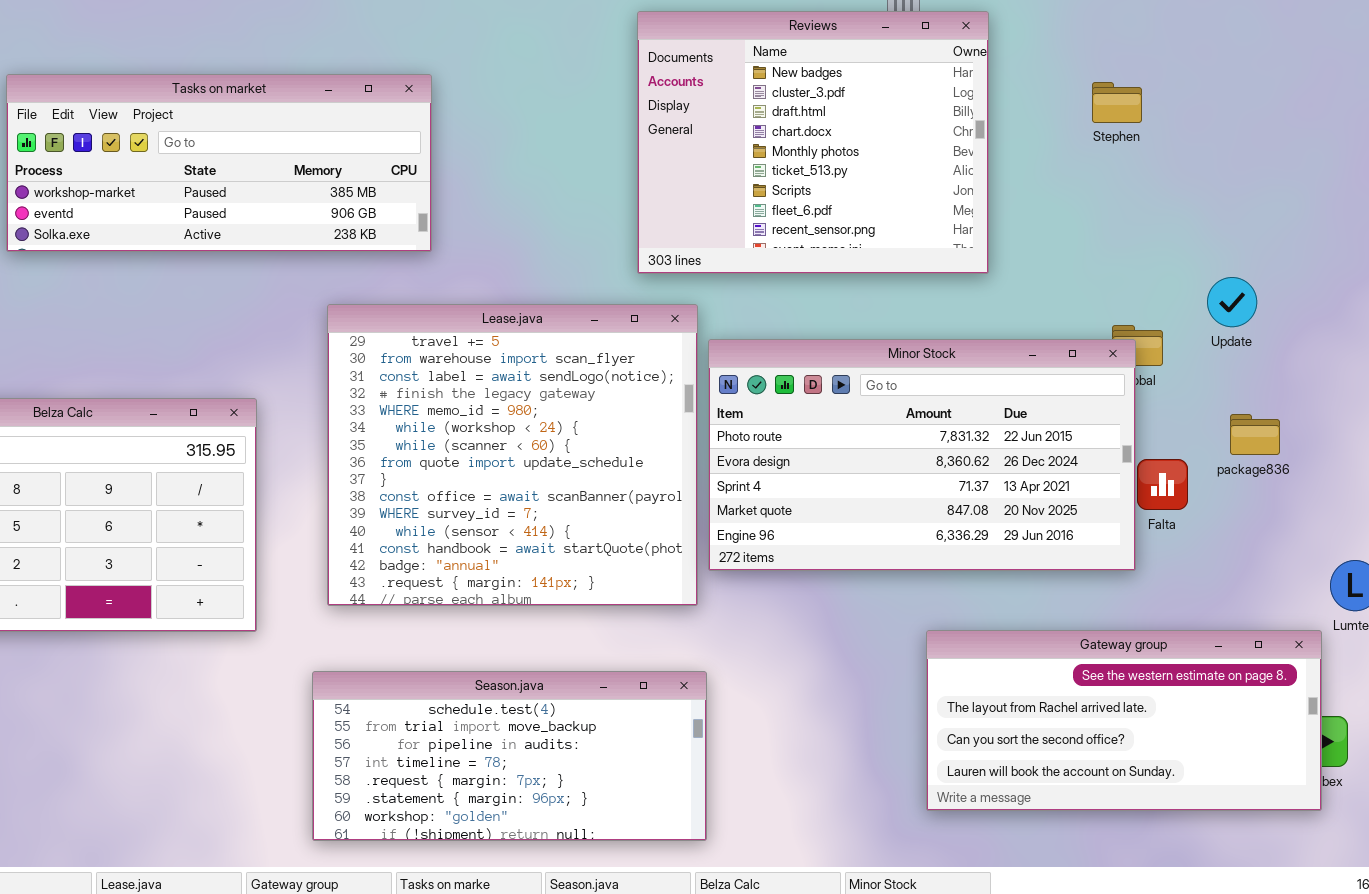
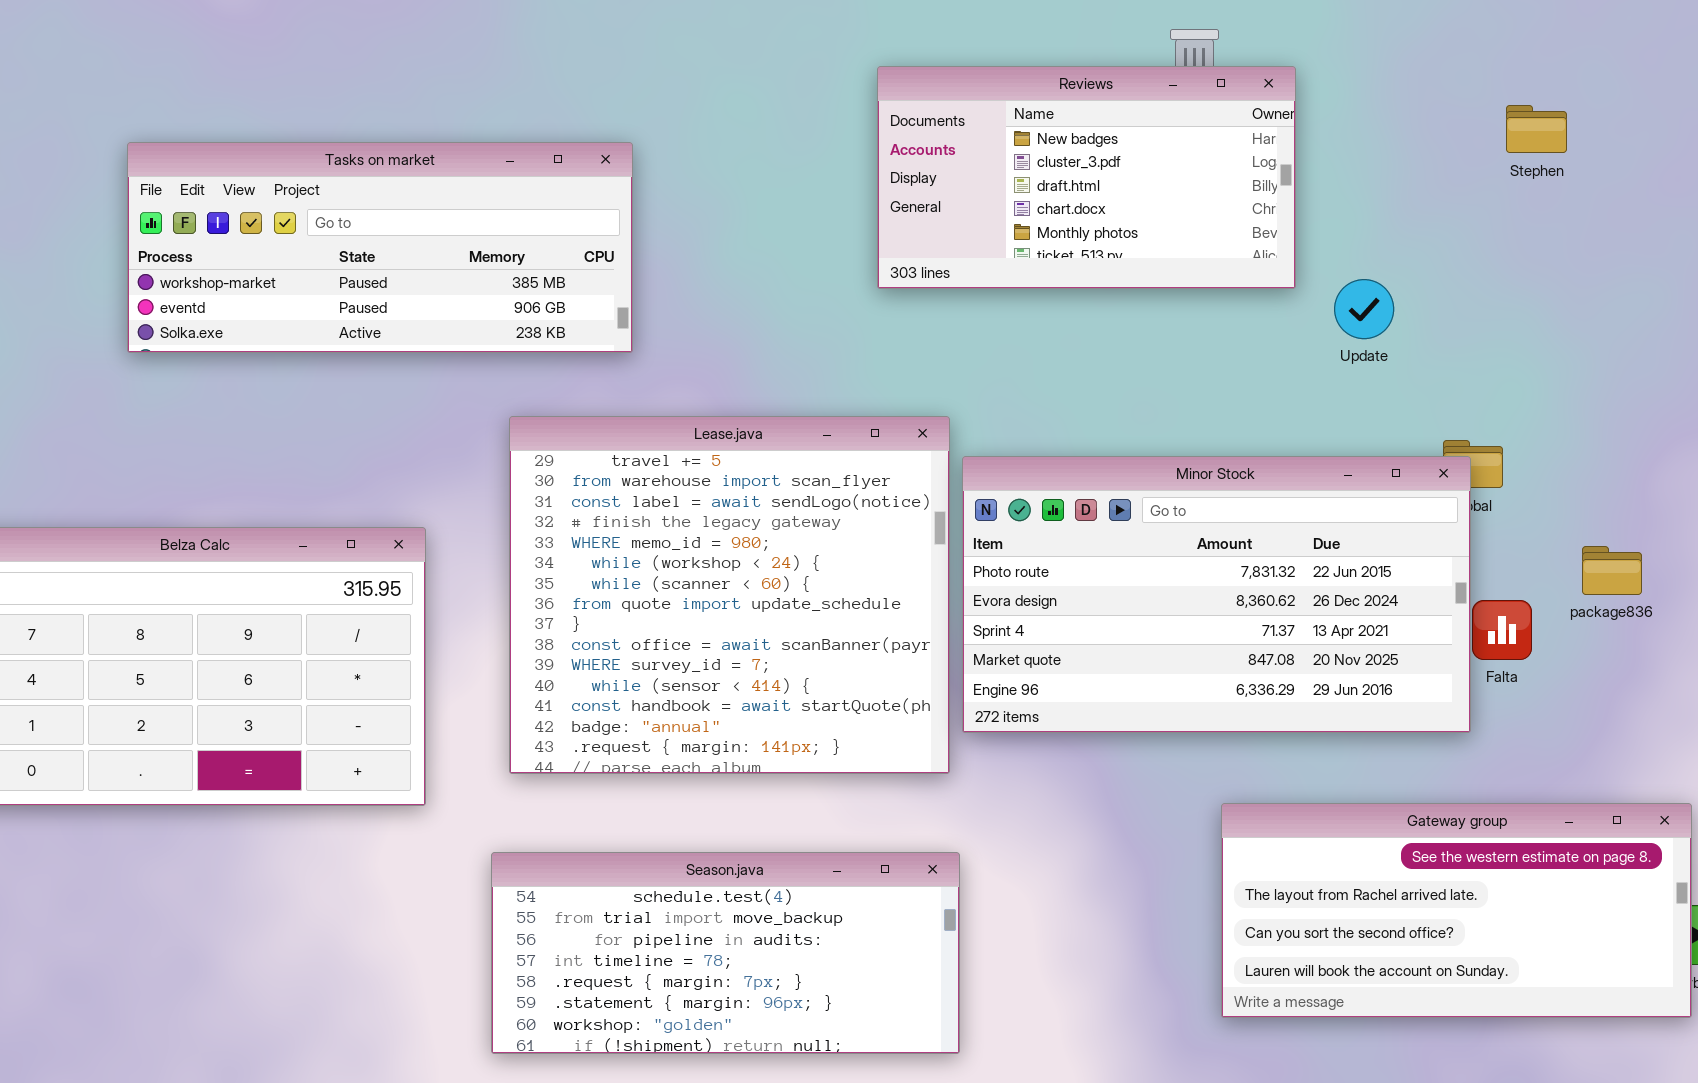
Reviews: [637,11,989,274] -> [877,66,1296,289], resized
Stephen: [1092,82,1142,123] -> [1506,105,1567,153], moved
Update: [1207,277,1257,327] -> [1334,279,1394,339], moved

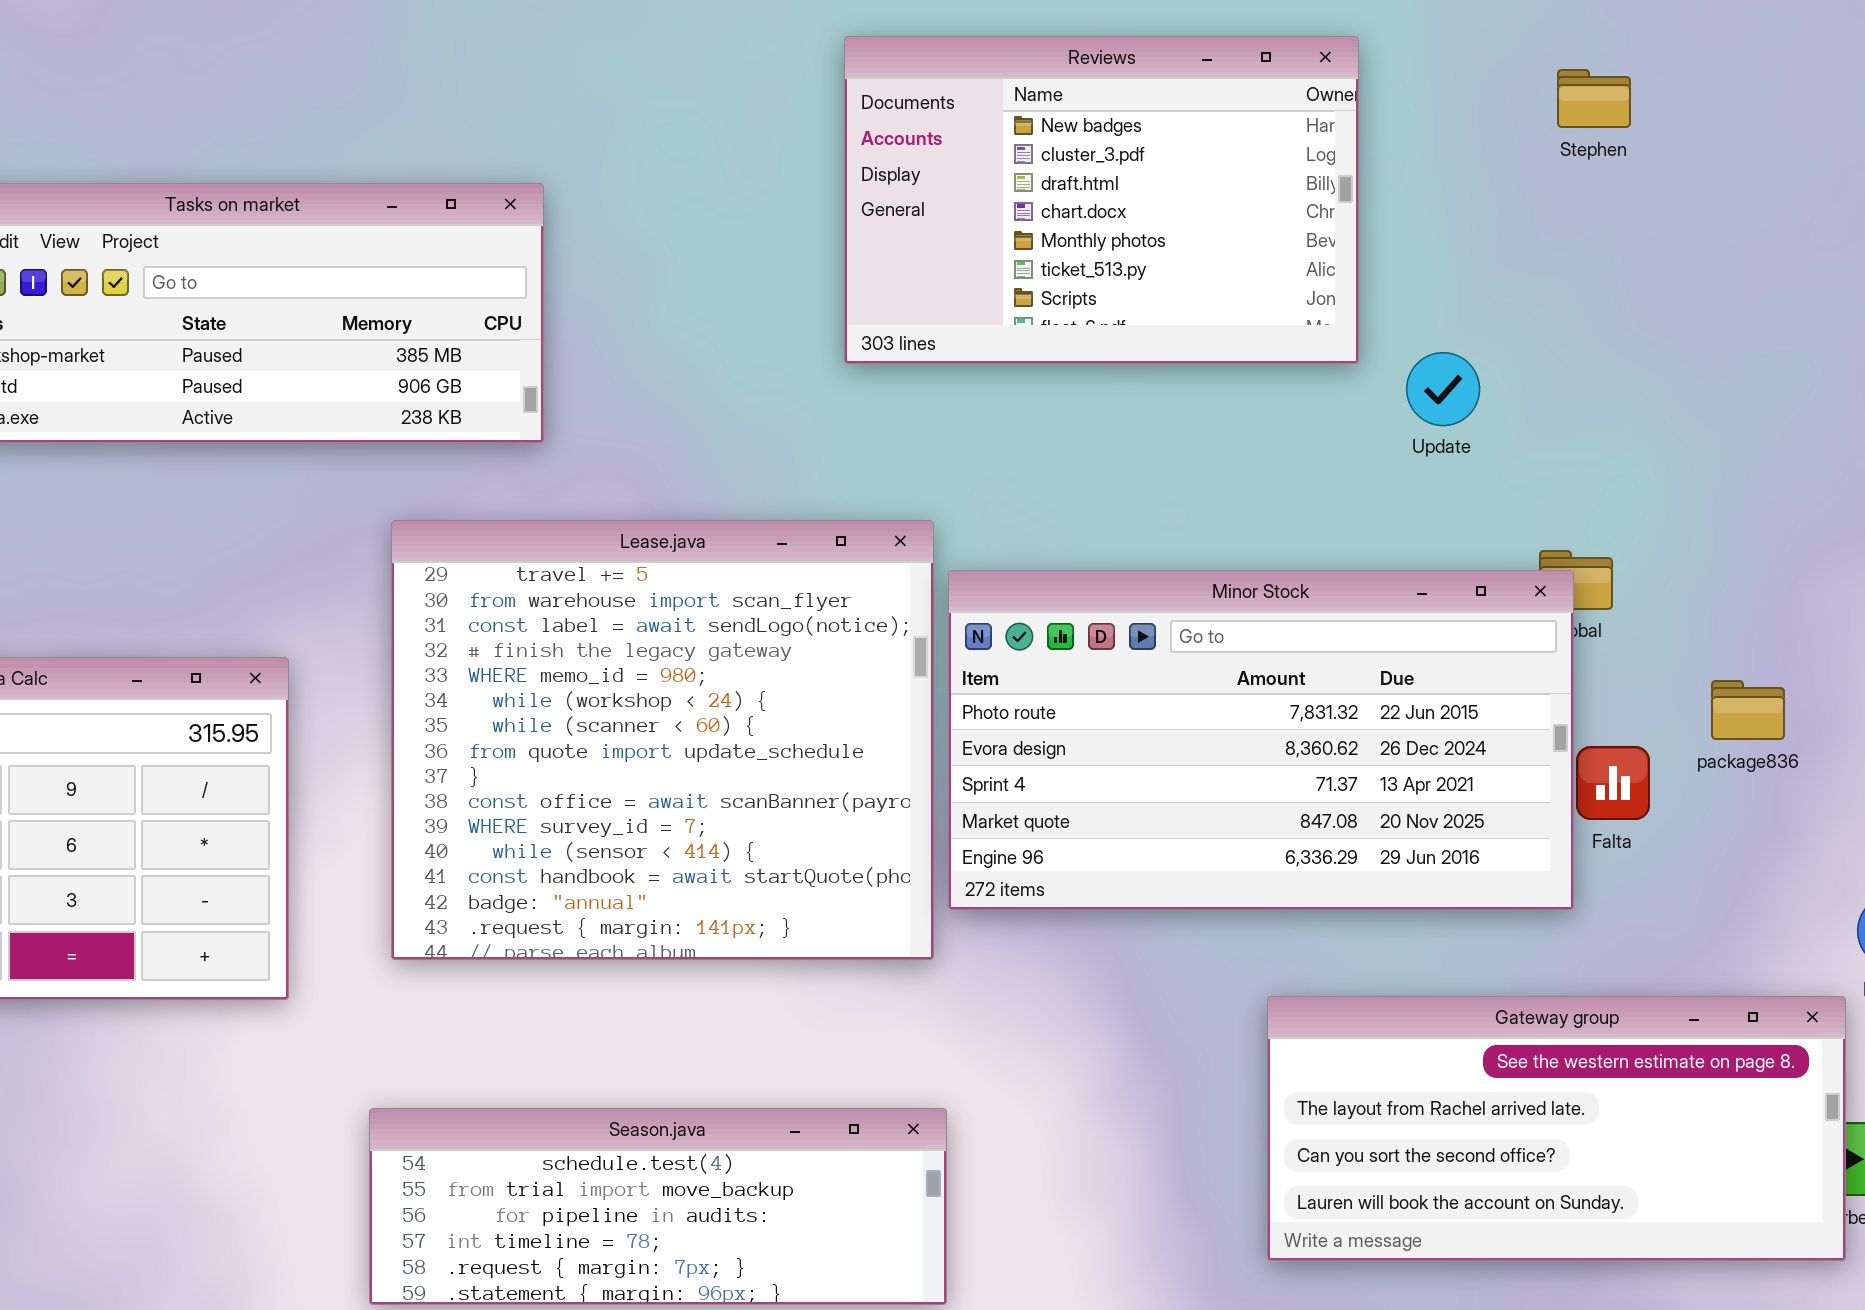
Reviews: [877,66,1296,289] -> [844,36,1359,364], resized
Stephen: [1506,105,1567,153] -> [1557,69,1631,128], moved
Season.java: [491,852,960,1054] -> [369,1108,947,1305], resized

